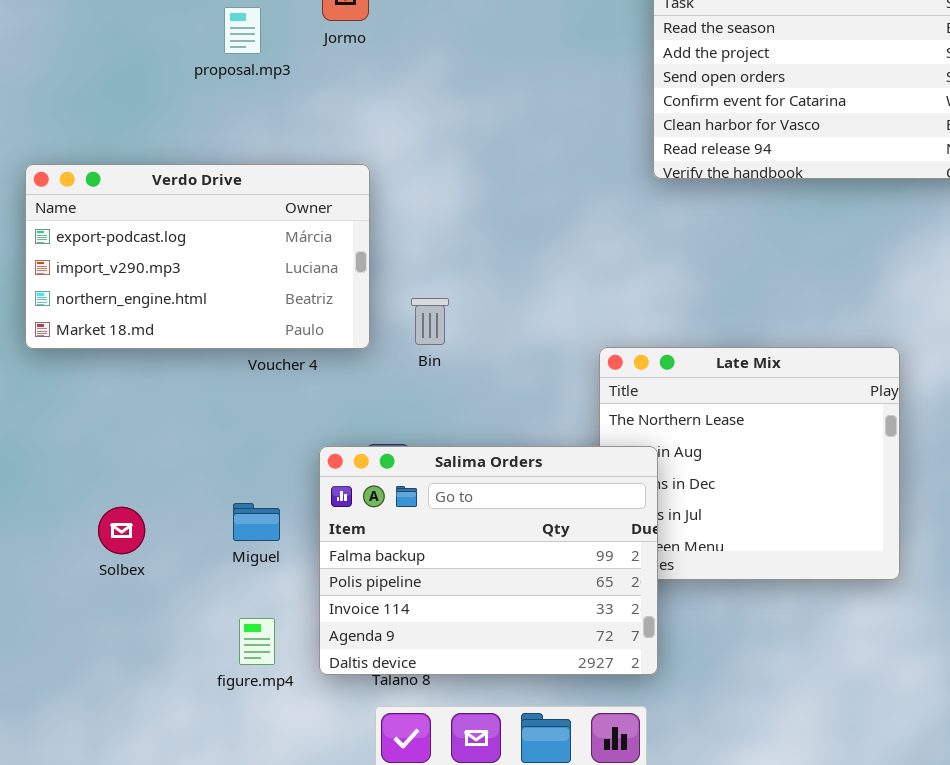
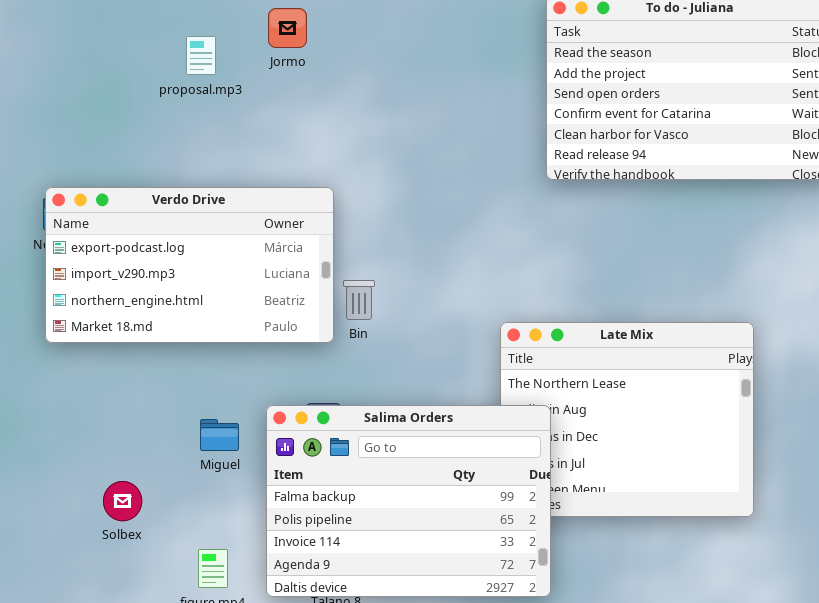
Verdo Drive: [25,164,370,349] -> [45,187,334,343], moved
Miguel: [233,503,280,541] -> [200,419,239,451], moved
Solbex: [98,507,145,554] -> [103,481,142,521], moved

